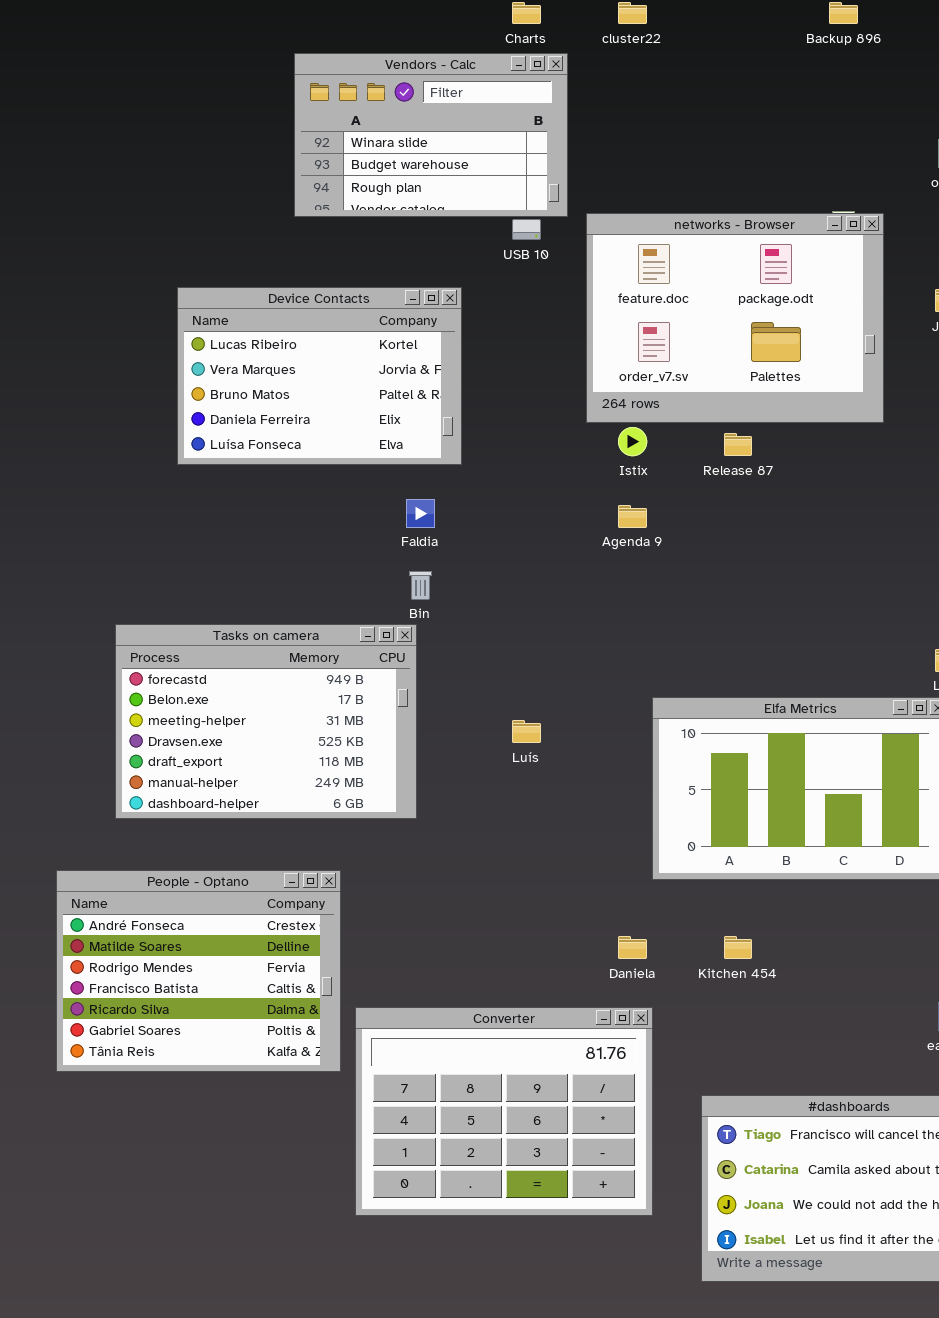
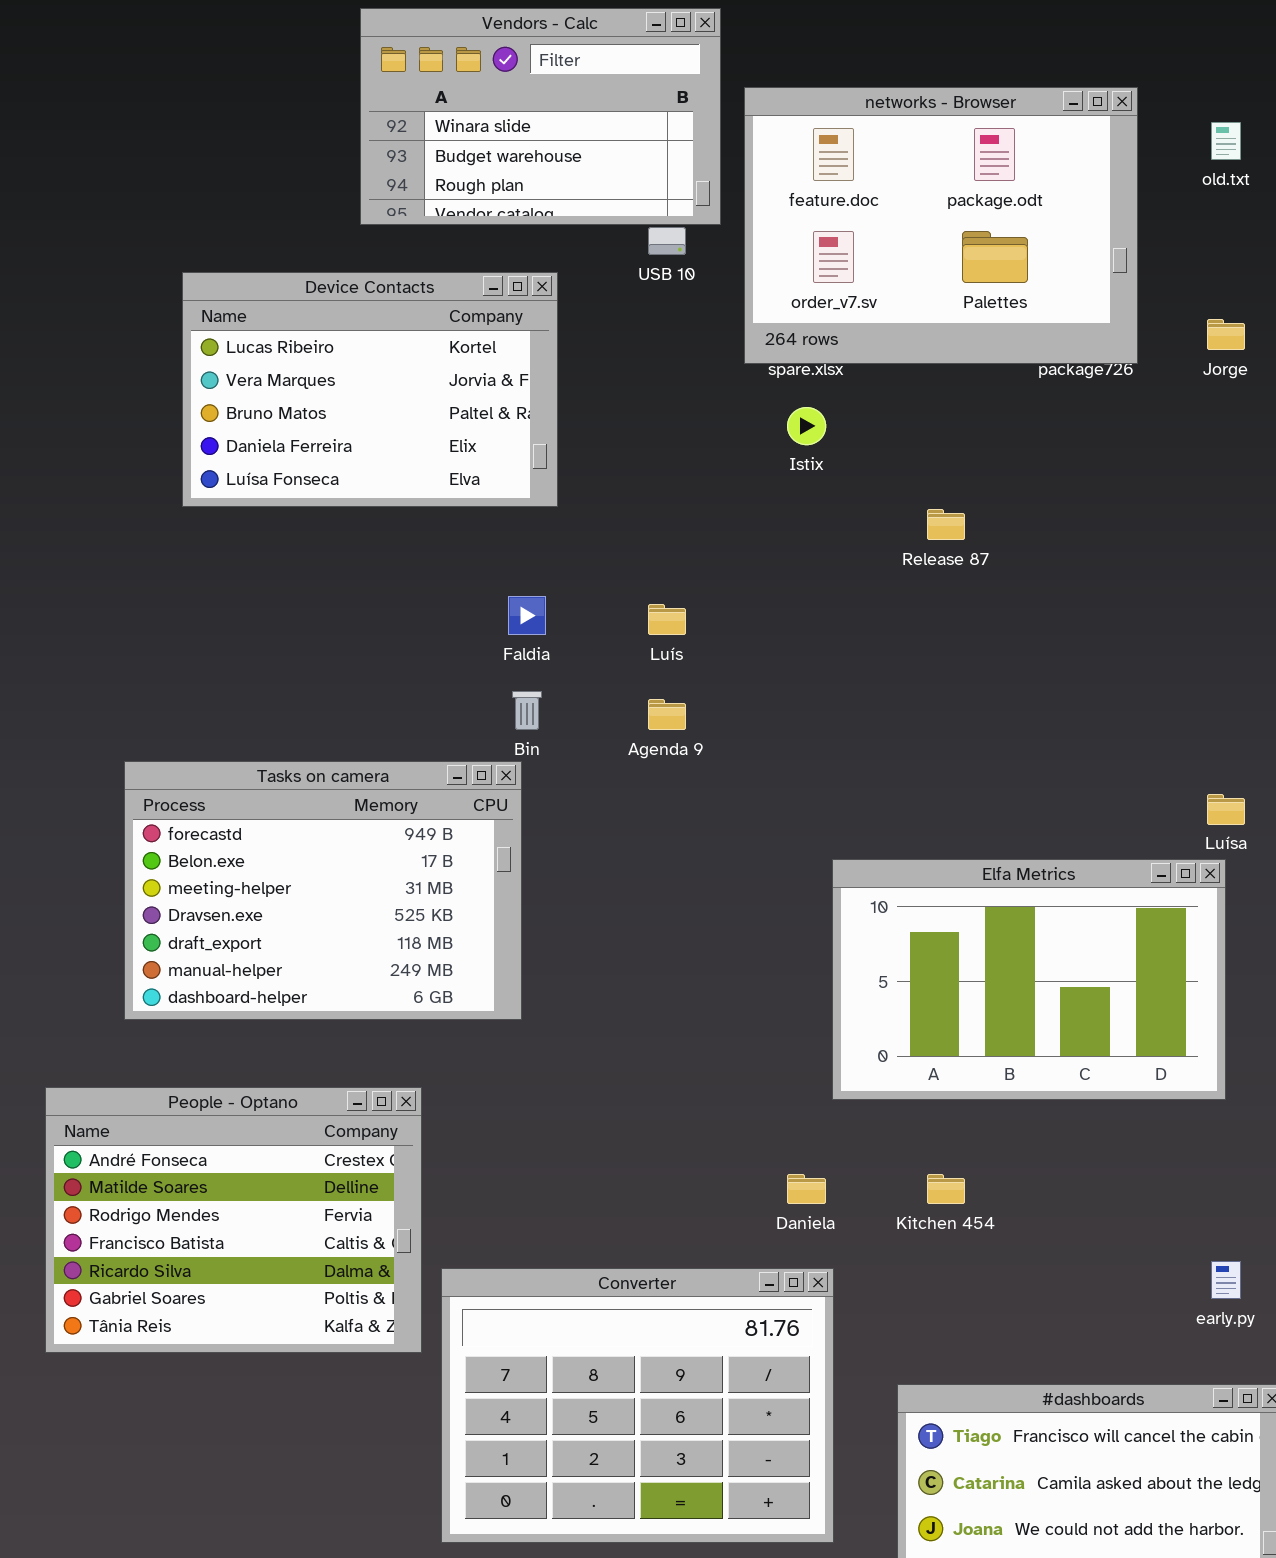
networks - Browser: [586,213,884,423] -> [744,87,1138,364], moved
Device Contacts: [177,287,462,465] -> [182,272,558,507], moved
Istix: [618,427,647,456] -> [787,407,826,445], moved
Agenda 9: [618,505,647,528] -> [648,699,686,730], moved
Luís: [512,720,541,743] -> [648,604,686,635], moved

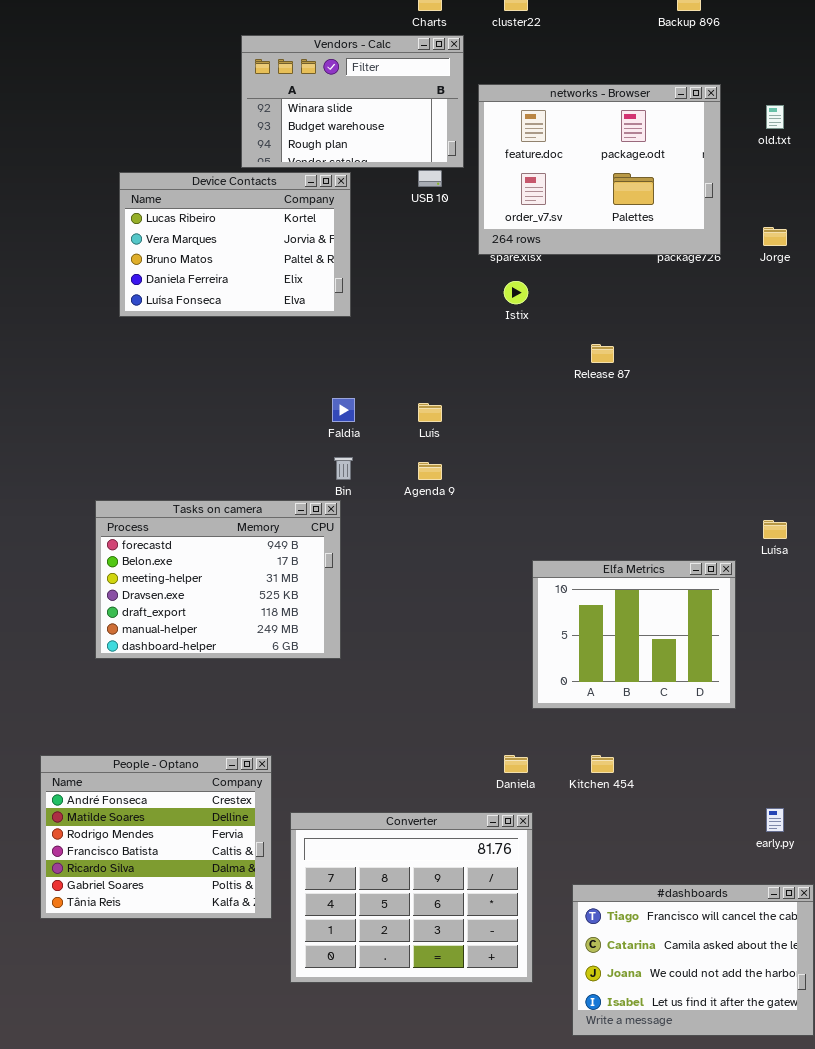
Device Contacts: [182,272,558,507] -> [119,172,351,317], moved
Elfa Metrics: [832,859,1226,1100] -> [532,560,736,709], resized
People - Optano: [45,1087,422,1353] -> [40,755,272,919], moved

